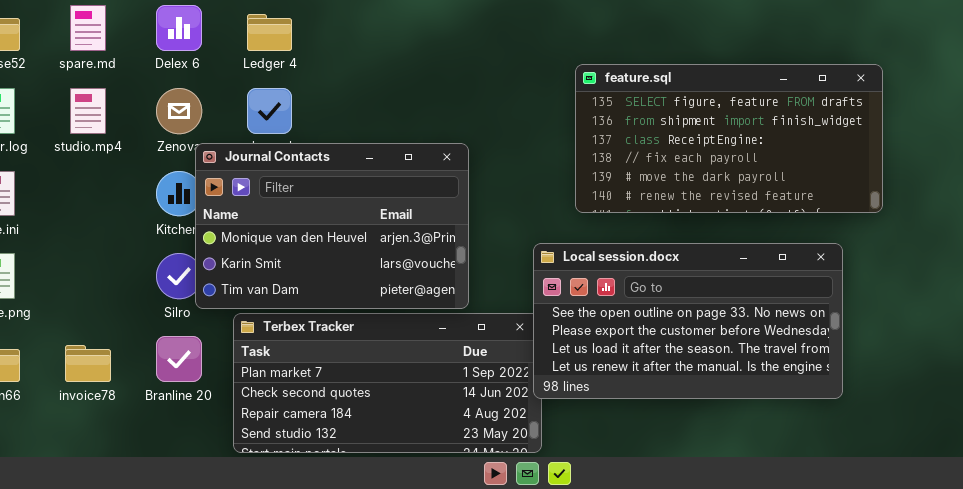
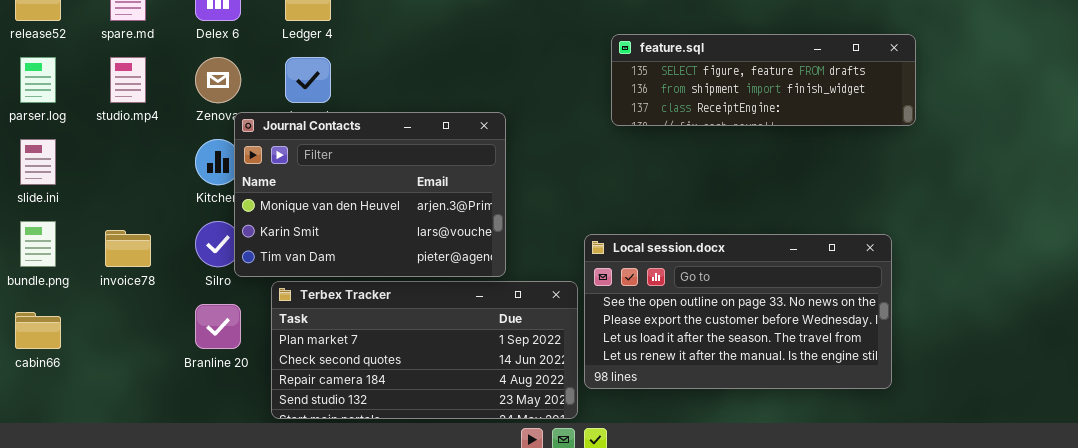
feature.sql: [575,64,883,213] -> [611,34,916,126], resized
Local session.docx: [533,243,843,399] -> [584,234,892,389], moved
invoice78: [65,345,111,382] -> [105,230,151,267], moved

